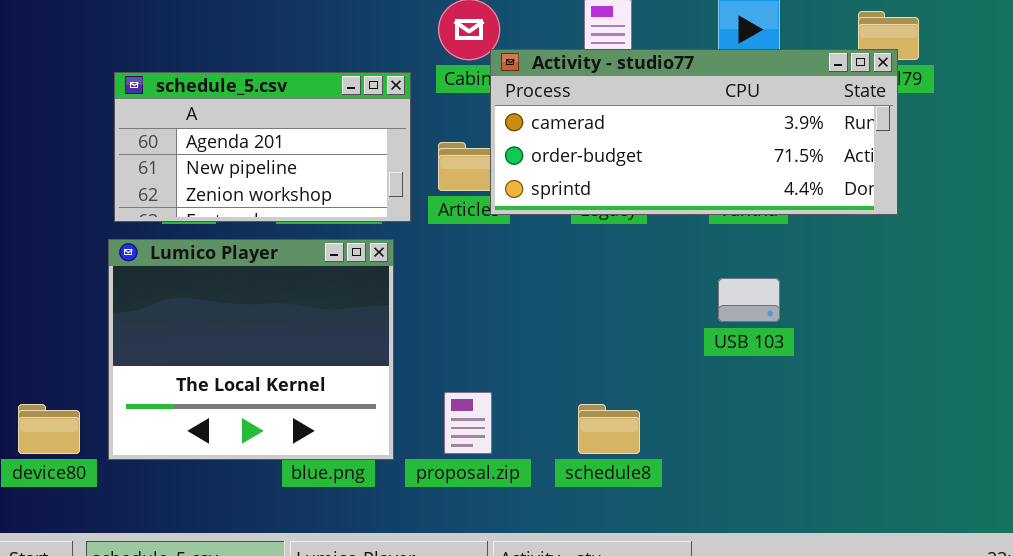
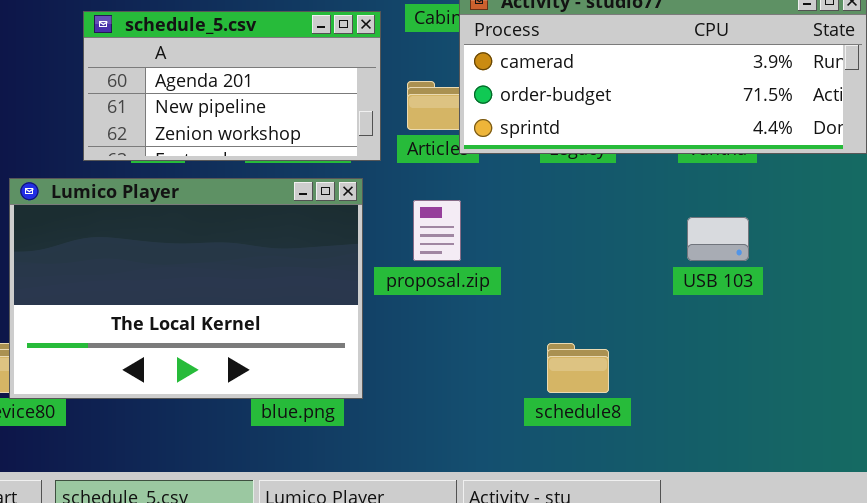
Lumico Player: [108,239,394,460] -> [9,178,363,399], resized
proposal.zip: [444,392,492,454] -> [413,200,461,261], moved

